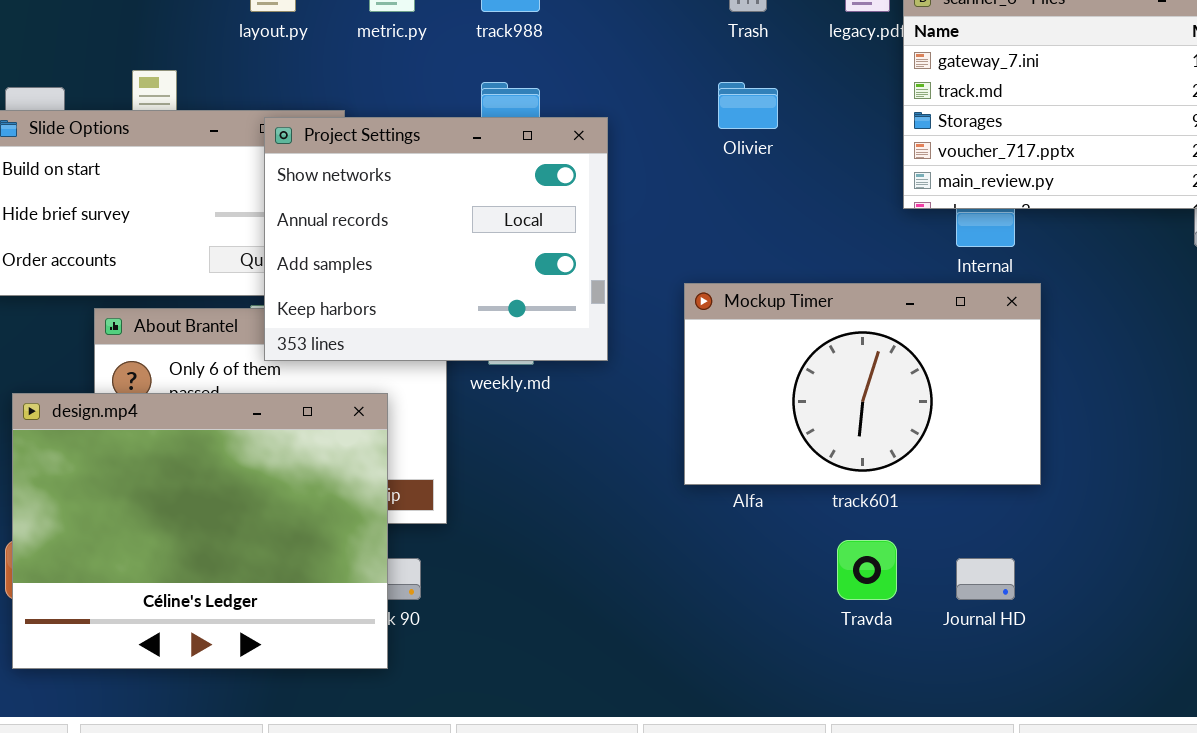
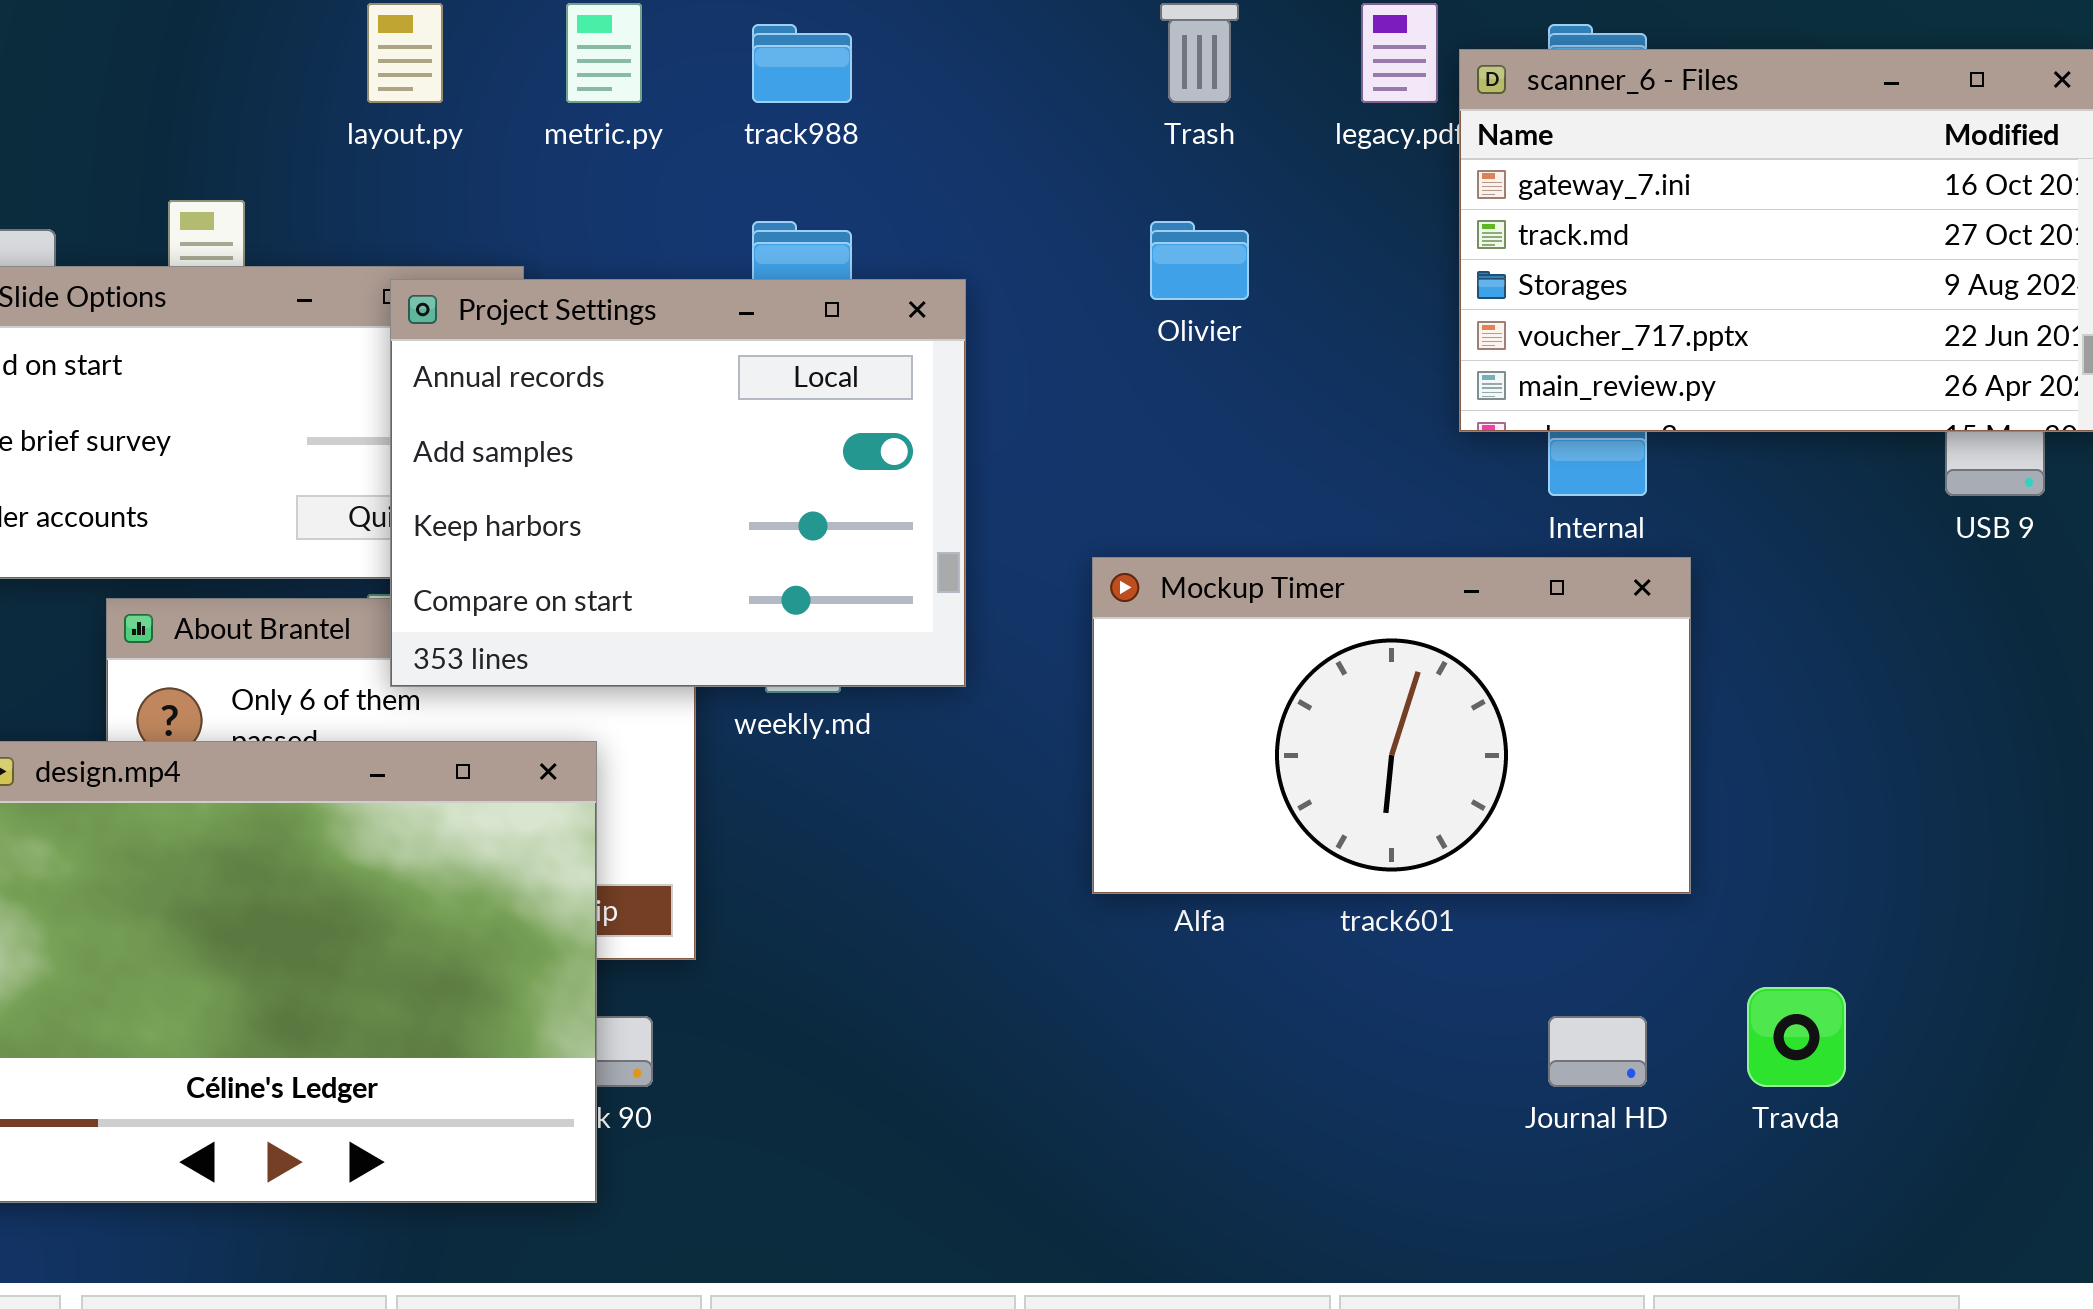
Project Settings: [264,117,608,361] -> [390,279,966,687], scrolled down 1 row
Travda: [837,540,897,600] -> [1747,987,1846,1087], moved

